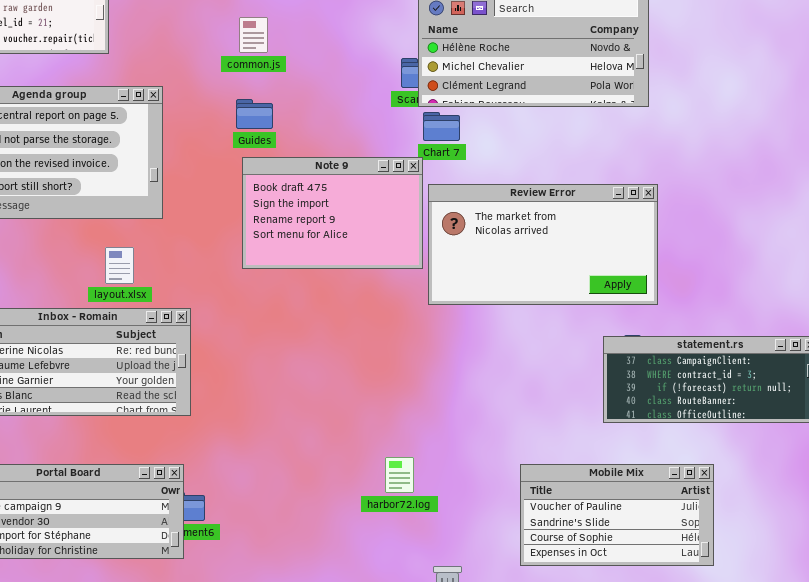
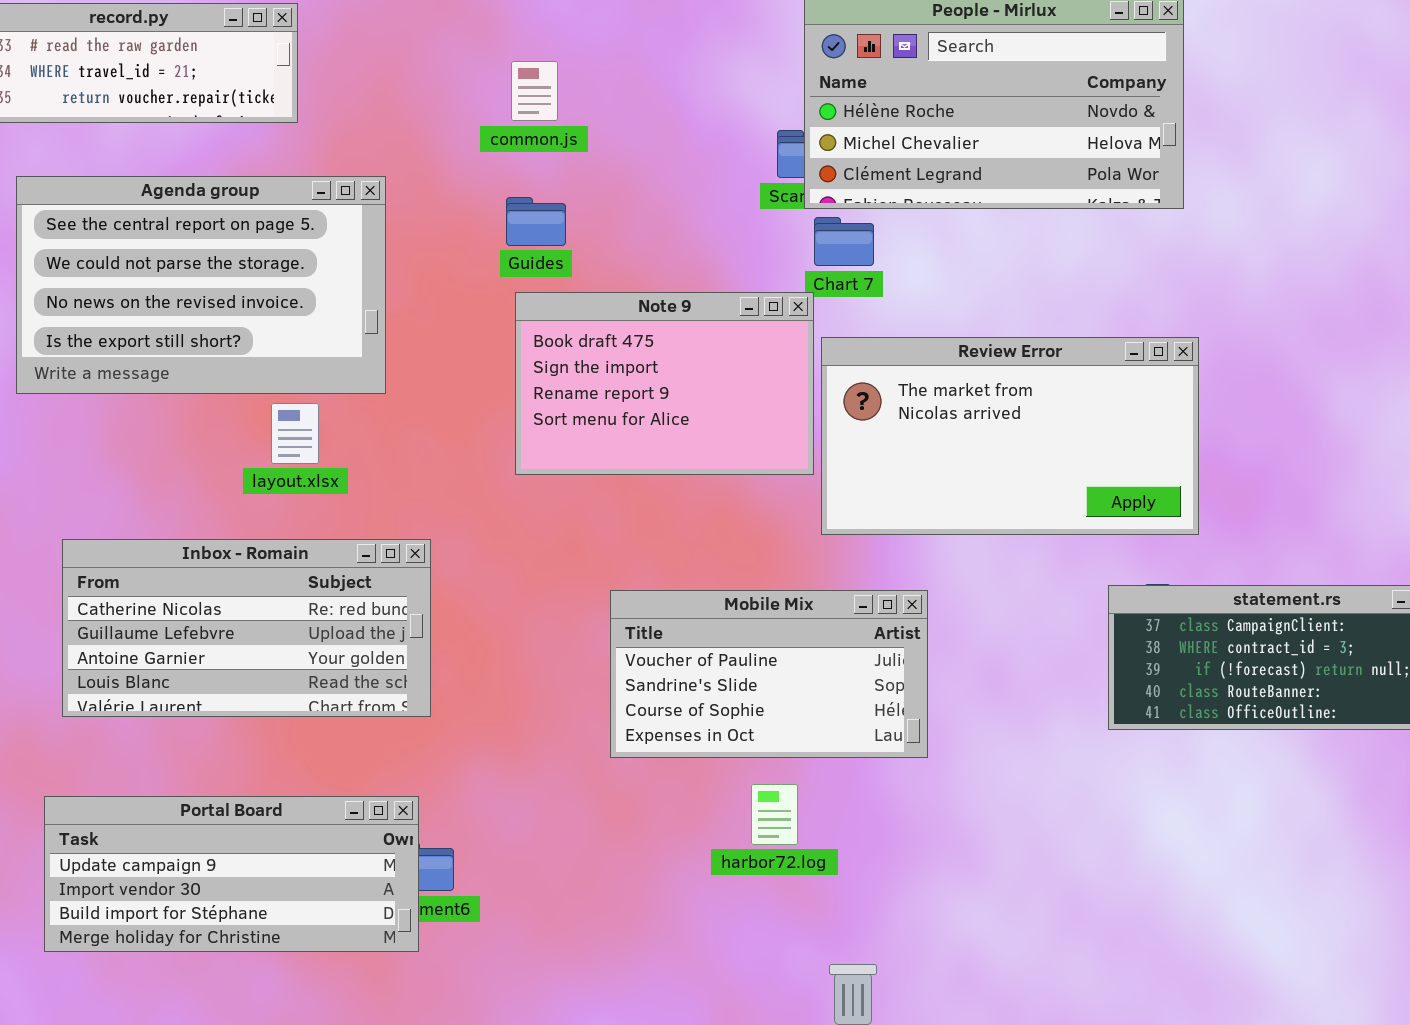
layout.xlsx: [105,247,134,284] -> [271,403,319,464], moved
Mobile Mix: [520,464,714,566] -> [610,590,928,758], moved

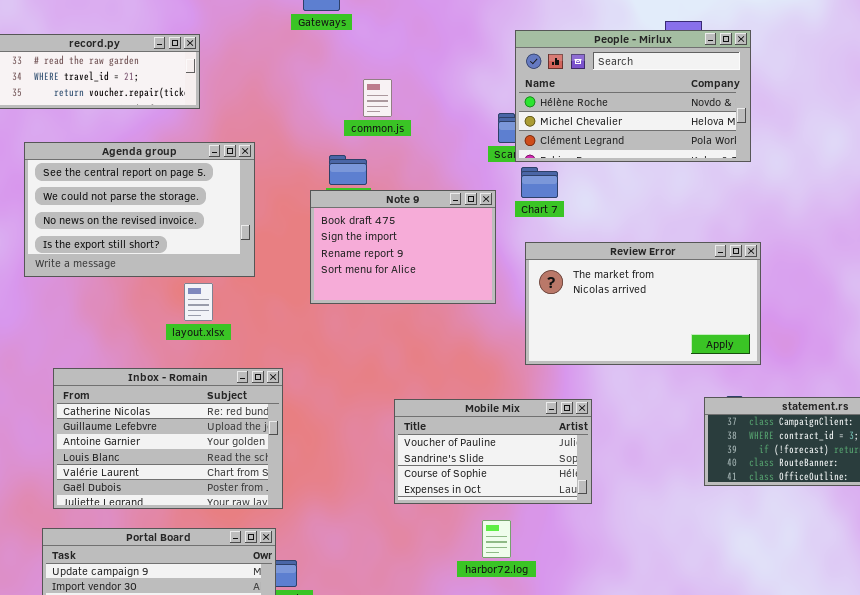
common.js: [511,61,558,121] -> [363,79,392,117], moved
Note 9: [515,292,814,475] -> [310,190,496,304], moved
Inbox - Romain: [62,539,431,717] -> [53,368,283,509], resized

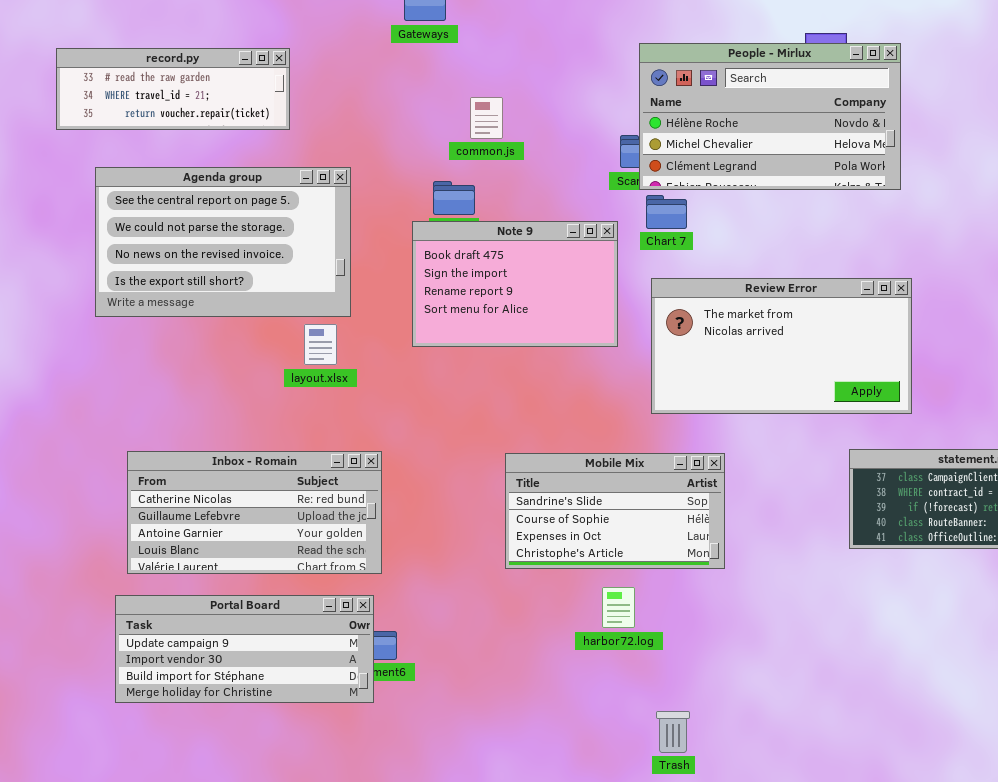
layout.xlsx: [184,283,213,321] -> [304,324,337,365], moved
Inbox - Romain: [53,368,283,509] -> [127,451,382,574], resized
Mobile Mix: [394,399,592,504] -> [505,453,725,569], scrolled down 1 row

